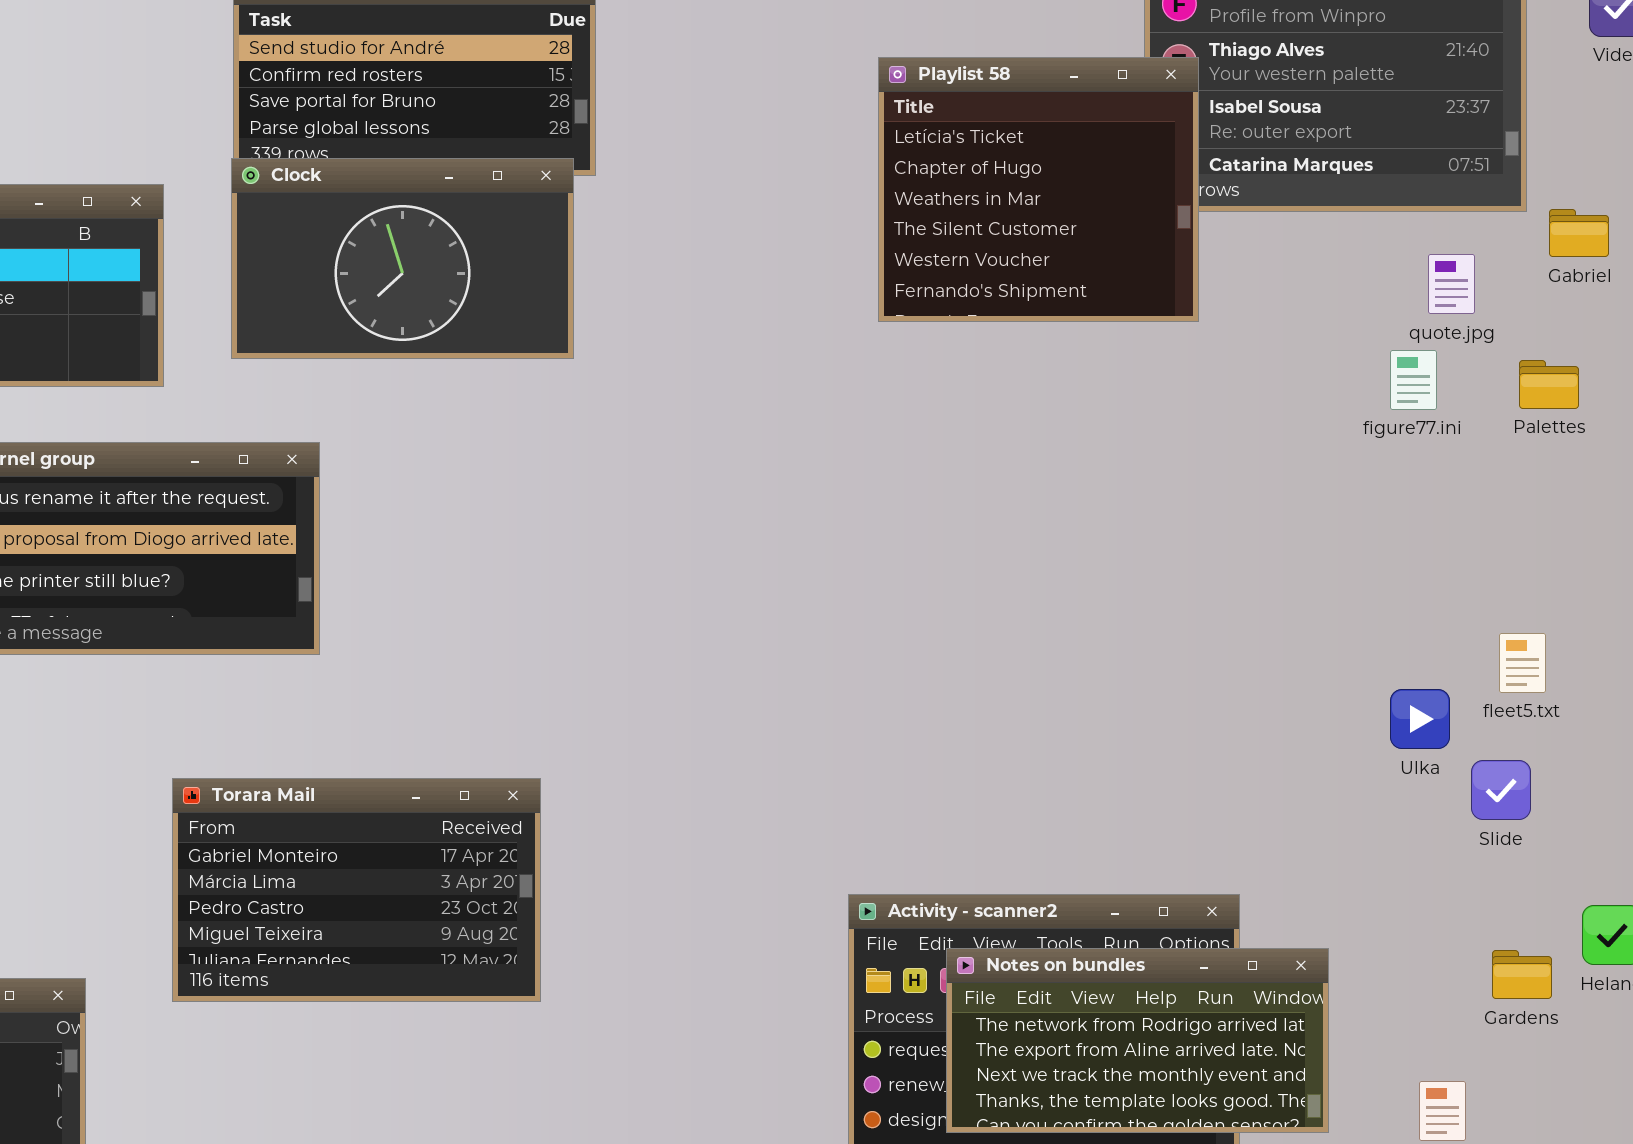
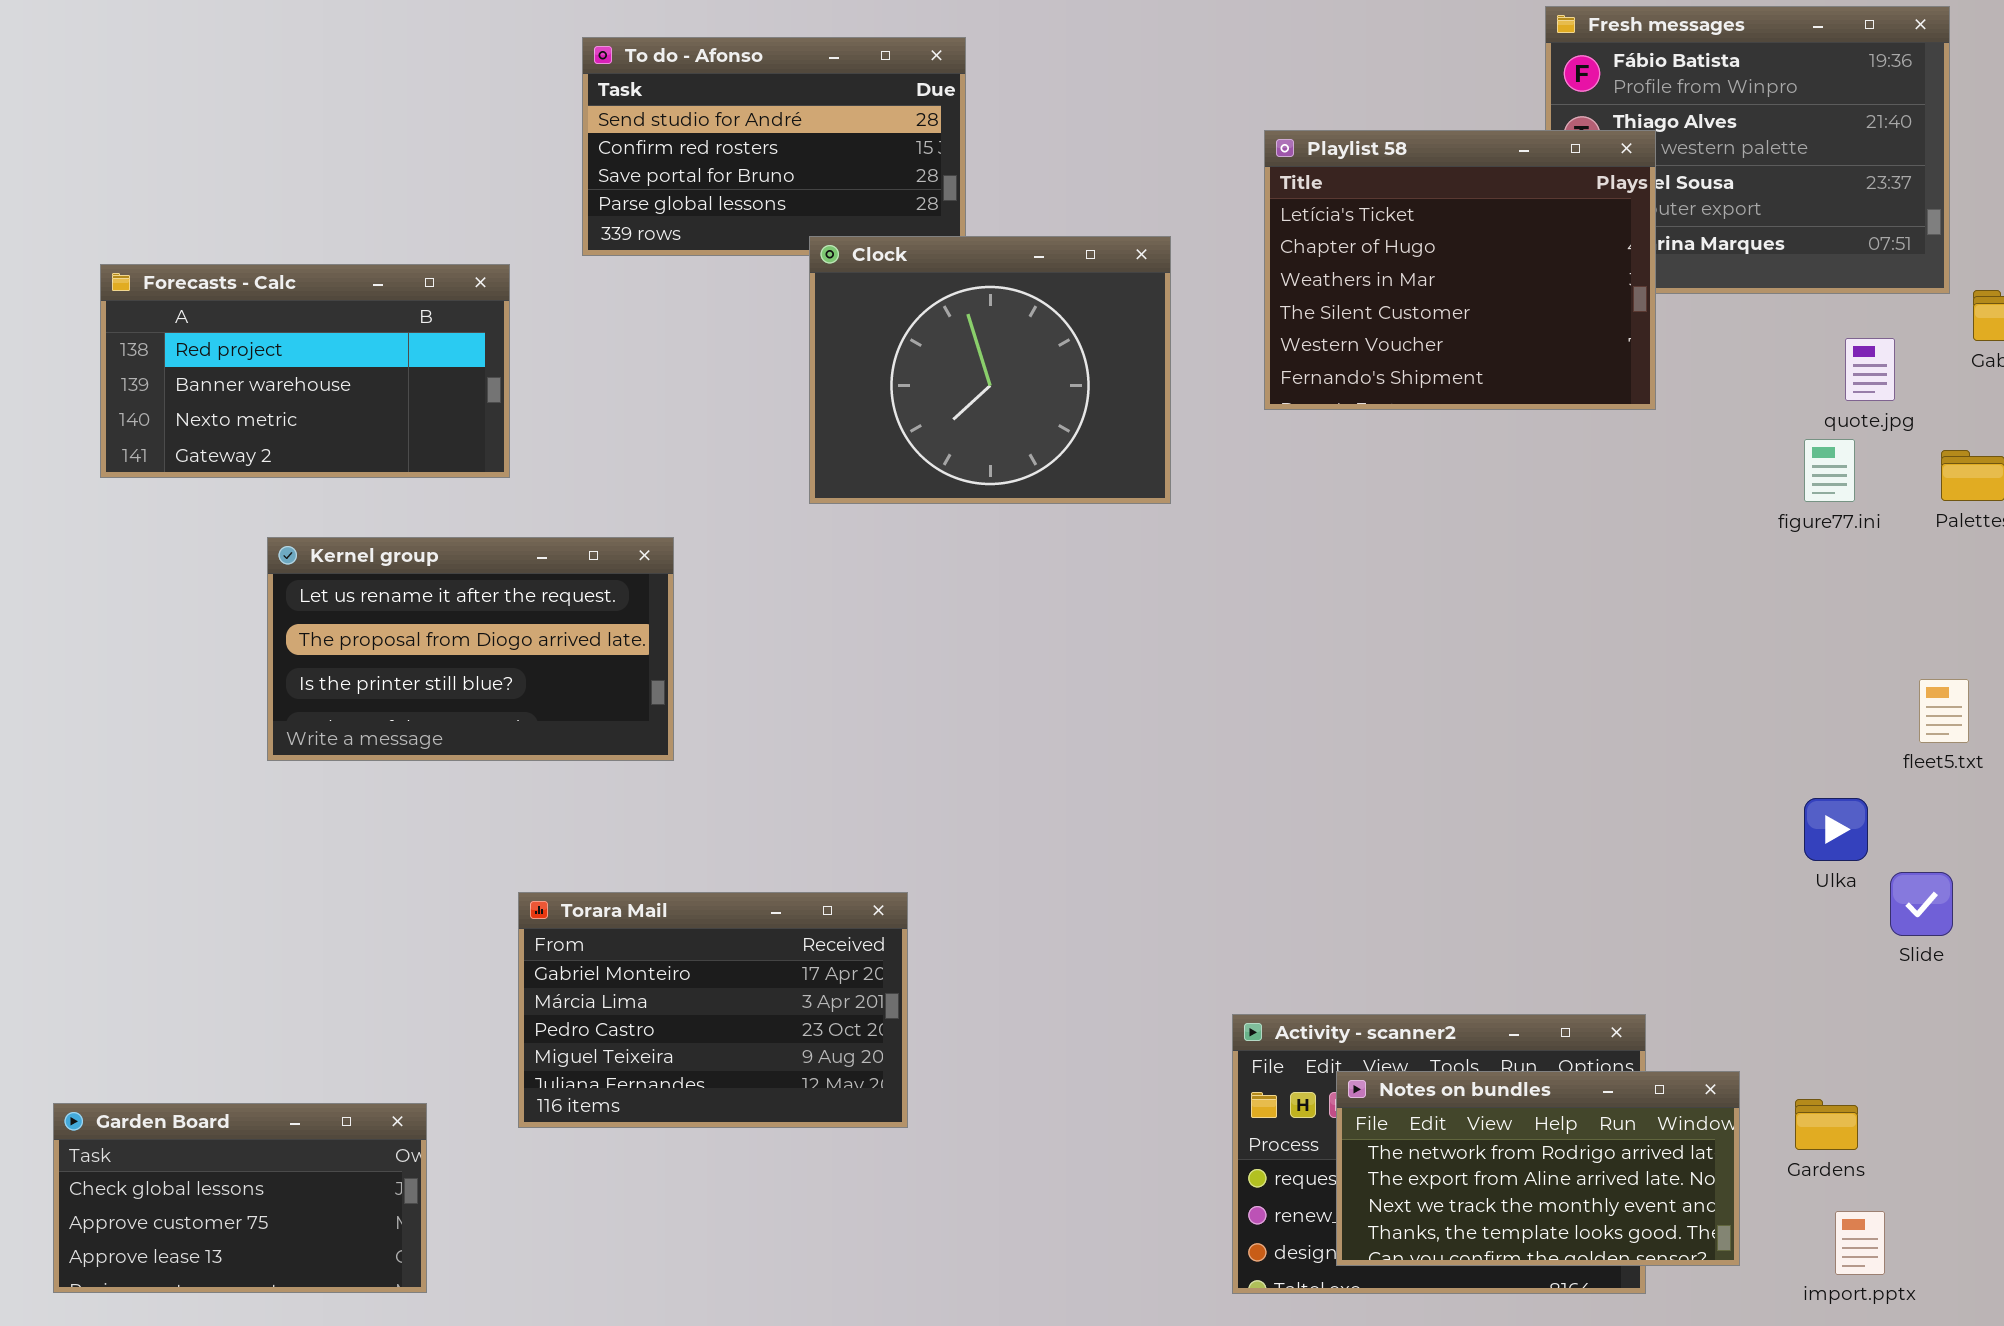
Playlist 58: [878,57,1199,322] -> [1264,130,1656,410], resized
Clock: [231,158,574,359] -> [809,236,1171,504], moved, resized
fleet5.txt: [1499,633,1546,693] -> [1919,679,1969,743], moved
Gardens: [1492,950,1552,999] -> [1795,1099,1858,1150], moved

